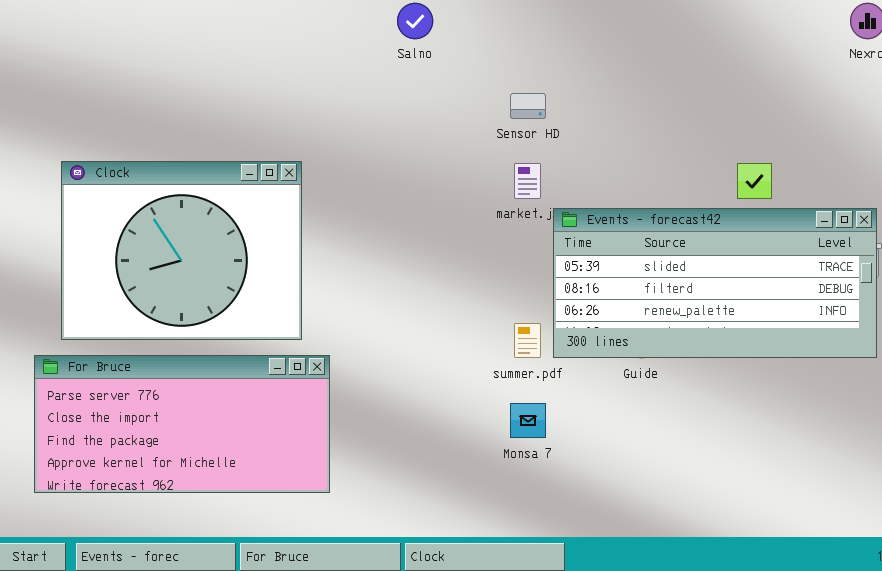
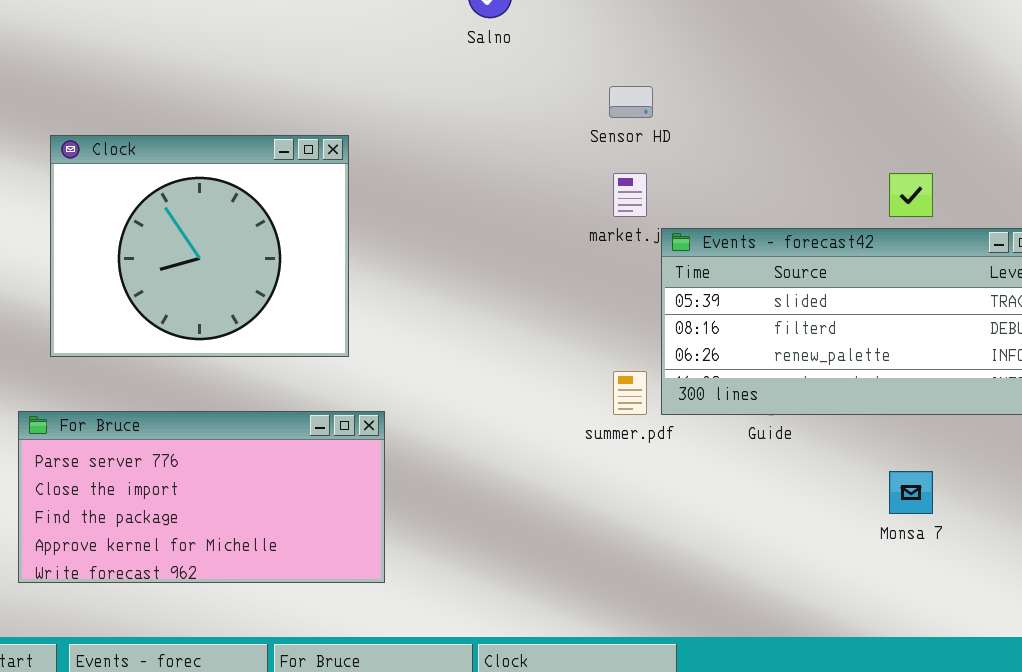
Clock: [61,161,302,340] -> [50,135,349,357], moved
Monsa 7: [510,403,546,438] -> [889,471,933,514], moved

